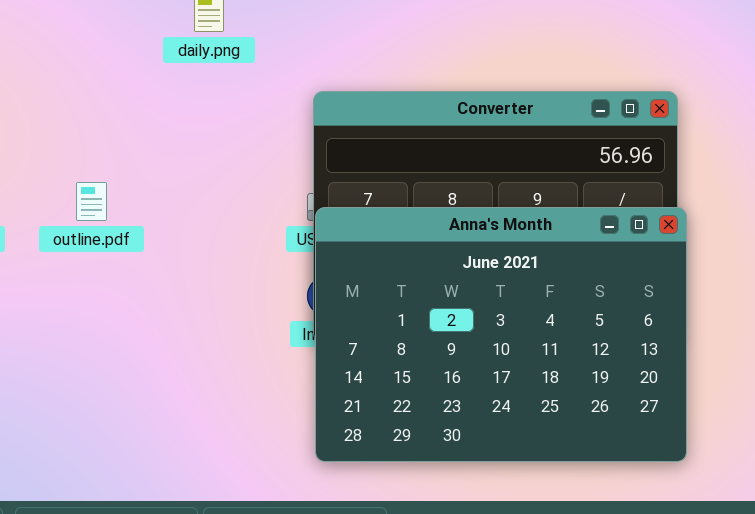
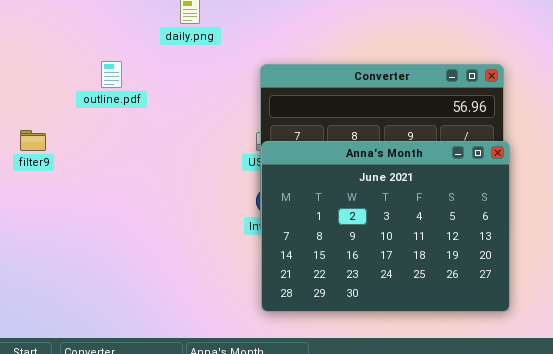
outline.pdf: [76,182,107,221] -> [101,61,122,88], moved

